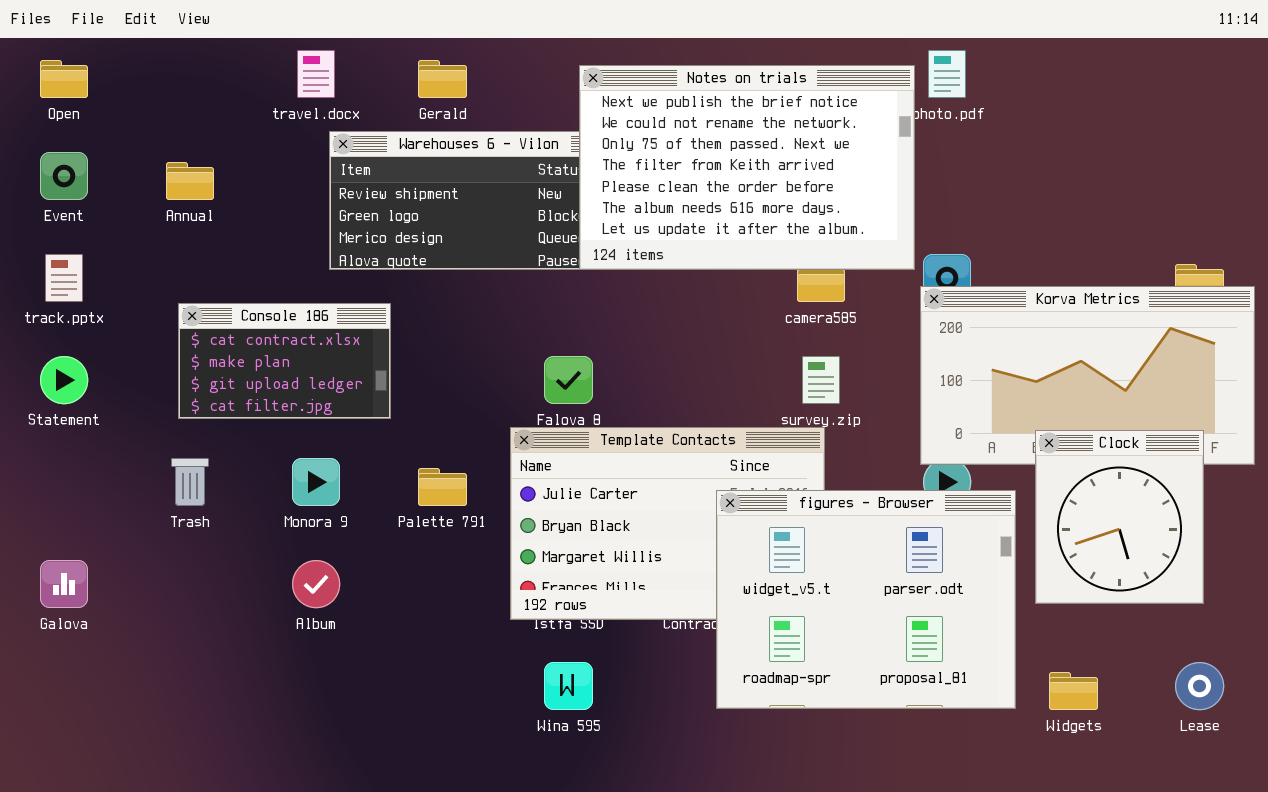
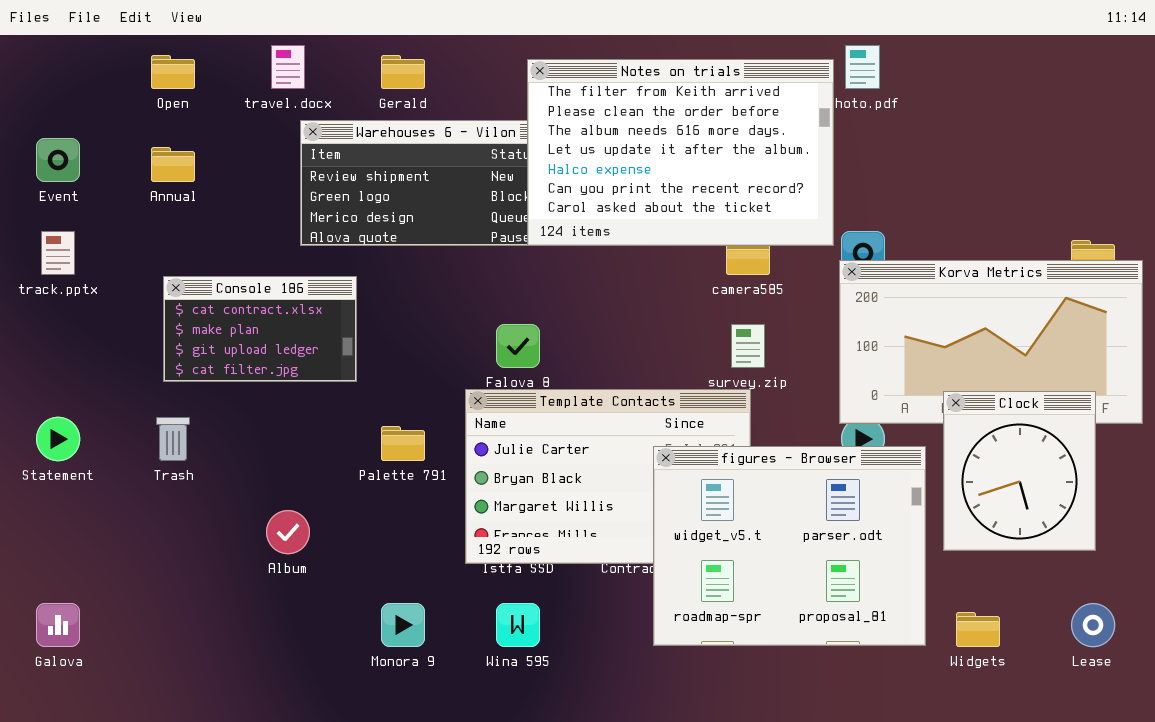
Open: [40,60,88,98] -> [151,55,195,89], moved
Notes on trials: [579,65,915,270] -> [527,59,834,246], scrolled down 3 rows
Statement: [40,356,88,404] -> [36,417,80,461], moved
Monora 9: [292,458,340,506] -> [381,603,425,647], moved
Galova: [40,560,88,608] -> [36,603,80,647], moved

